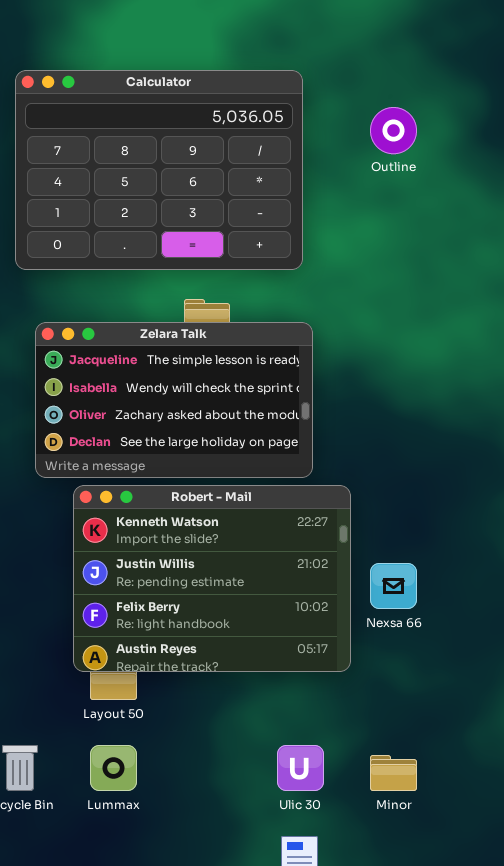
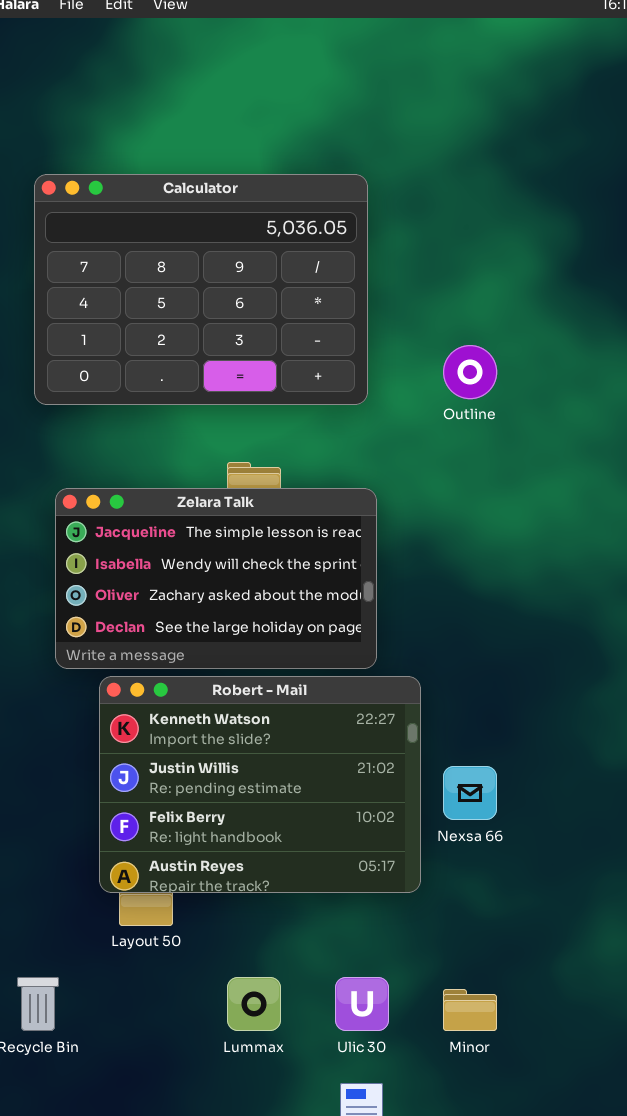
Calculator: [15,70,303,270] -> [34,174,368,405], moved
Outline: [370,107,417,154] -> [443,345,497,399], moved
Lummax: [90,745,137,791] -> [227,977,281,1031], moved

